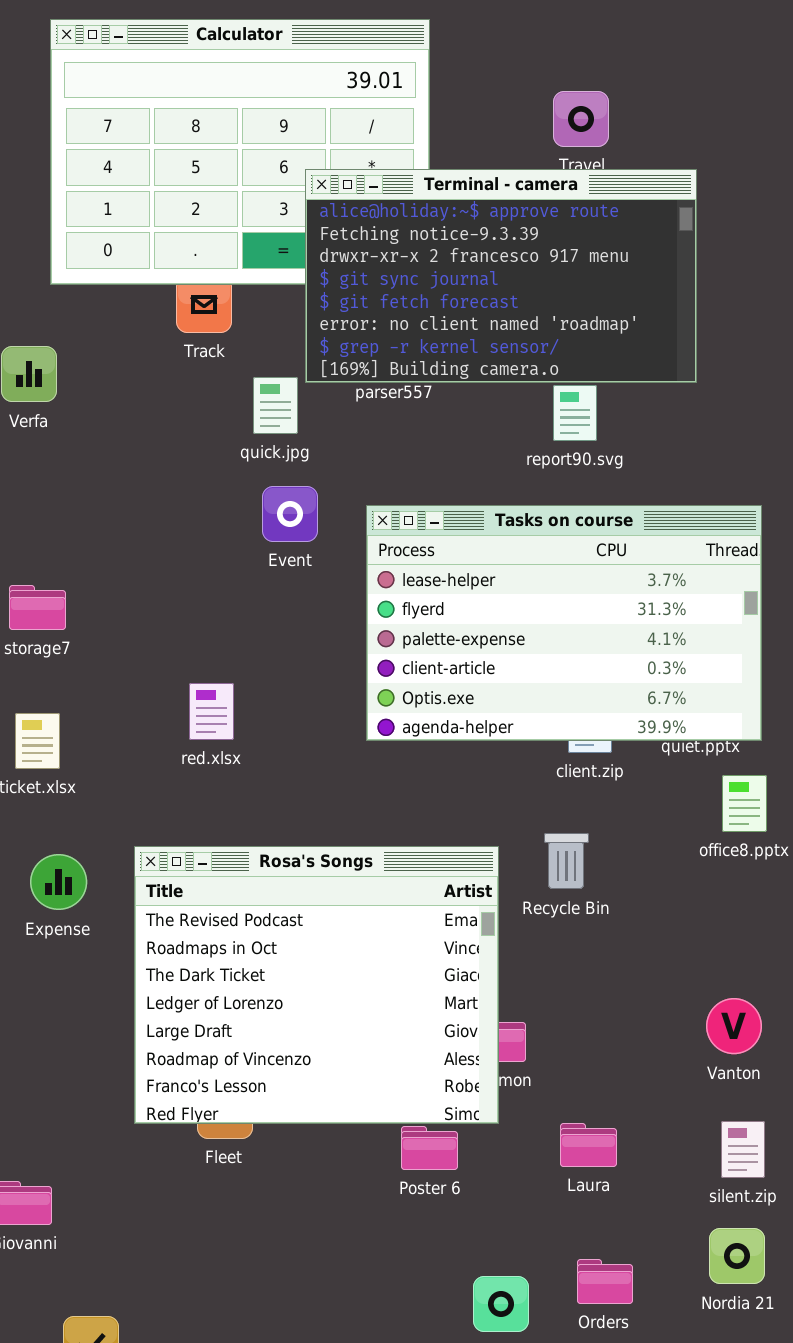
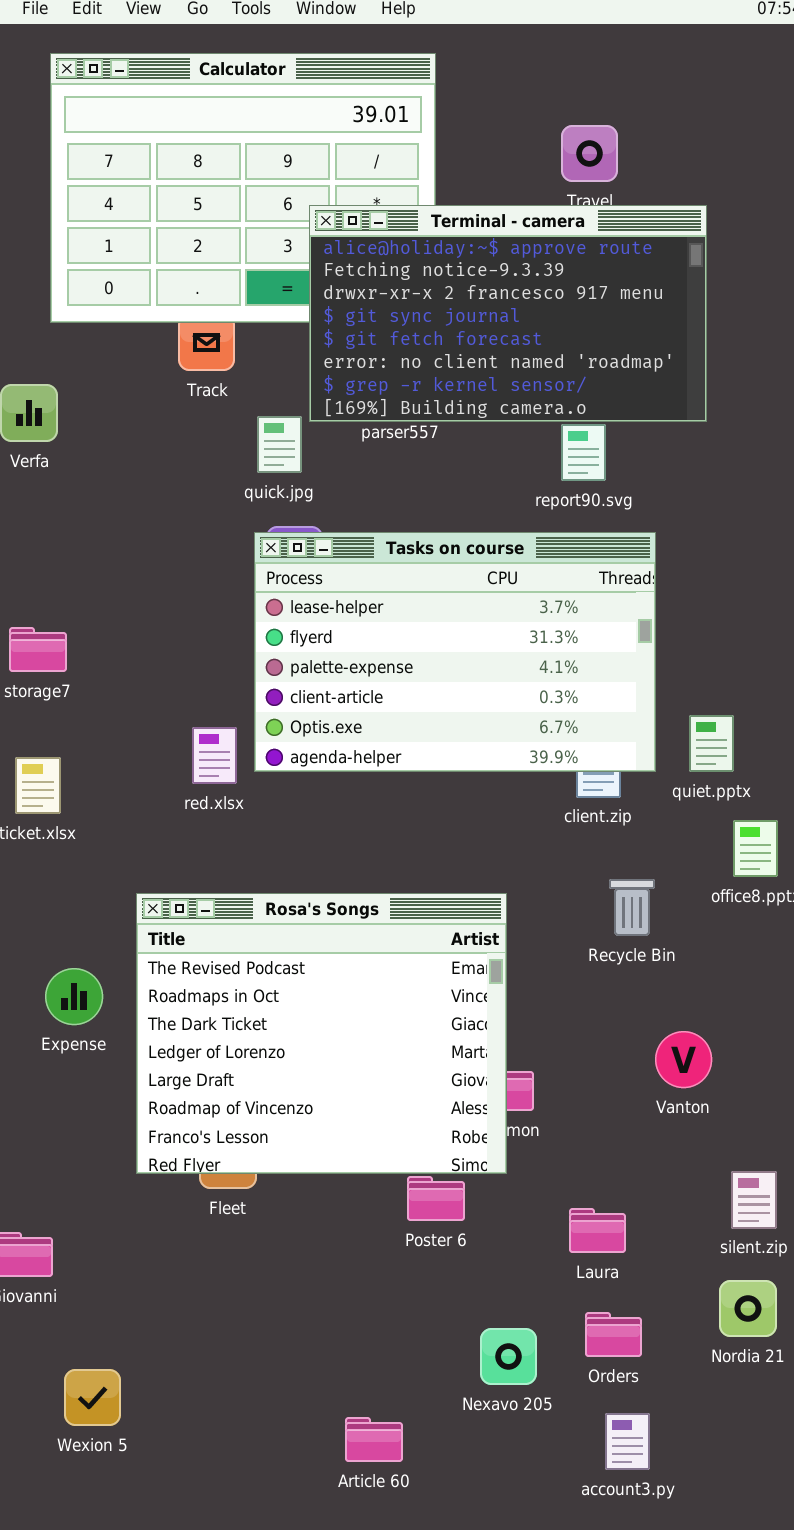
Tasks on course: [366,505,762,741] -> [254,532,656,772], moved
Recycle Bin: [544,833,589,889] -> [609,879,655,936], moved
Expense: [30,854,87,910] -> [45,968,103,1025], moved
Vanton: [706,998,762,1054] -> [655,1031,712,1088], moved
Laura: [560,1123,617,1167] -> [569,1208,626,1253], moved

